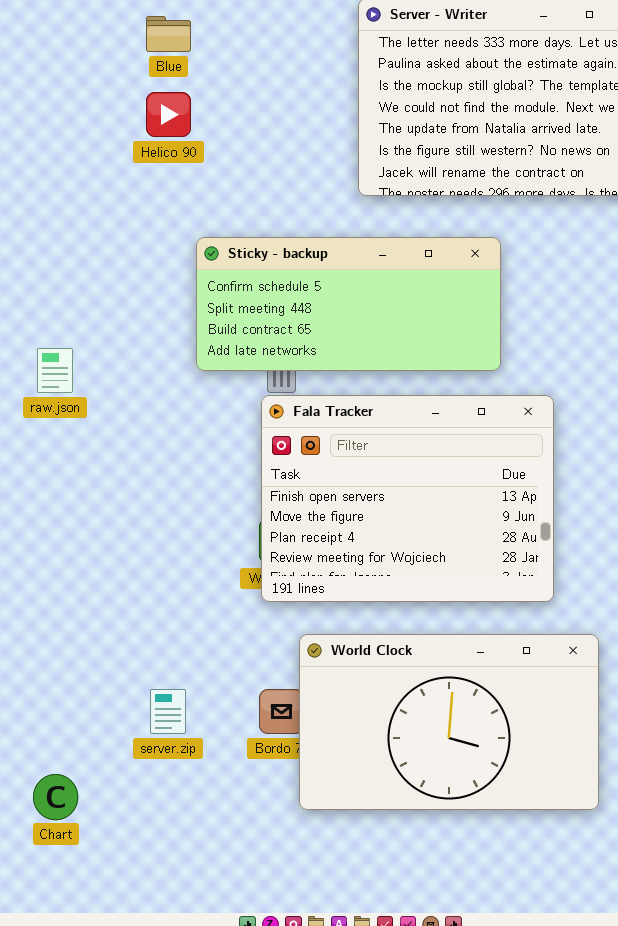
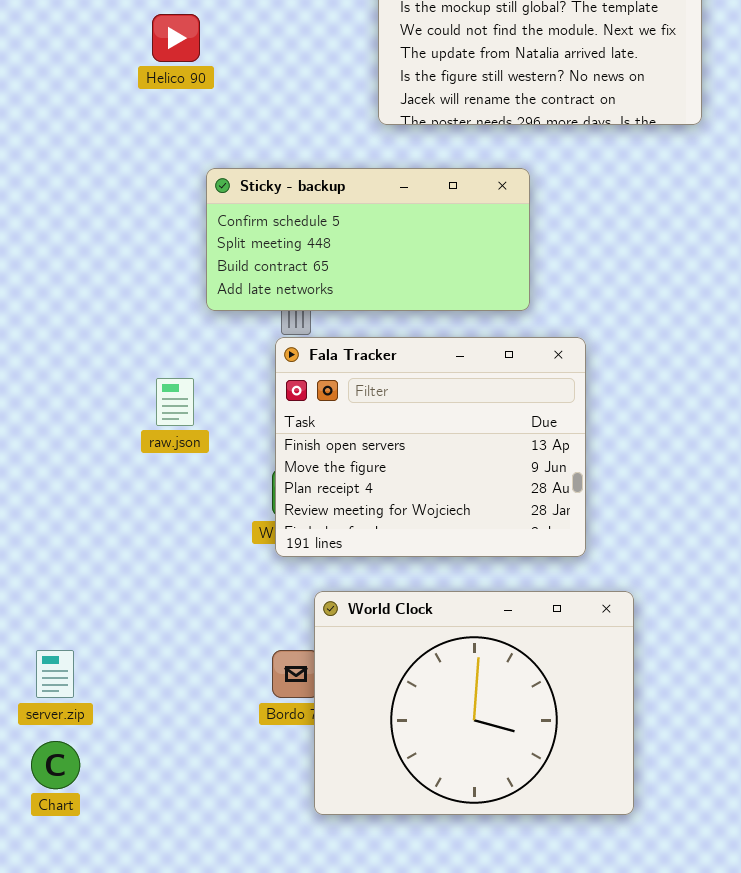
raw.json: [37,348,73,393] -> [156,378,194,426], moved
World Clock: [299,634,599,810] -> [314,591,634,815], resized
server.zip: [150,689,186,734] -> [36,650,74,698], moved

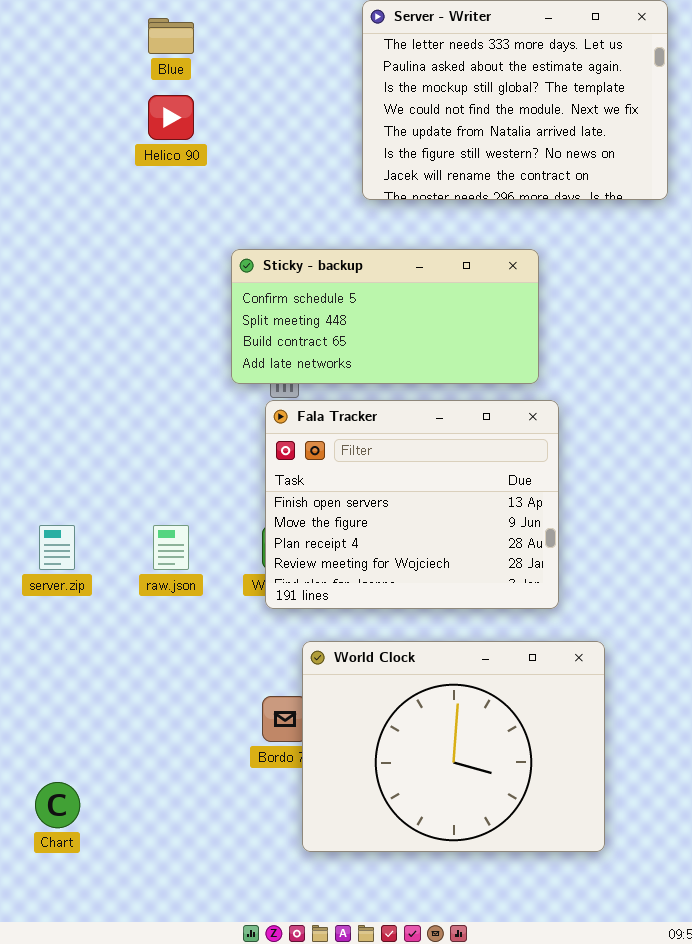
Sticky - backup: [206,168,530,311] -> [231,249,539,384], moved
raw.json: [156,378,194,426] -> [153,525,189,570], moved
server.zip: [36,650,74,698] -> [39,525,75,570], moved

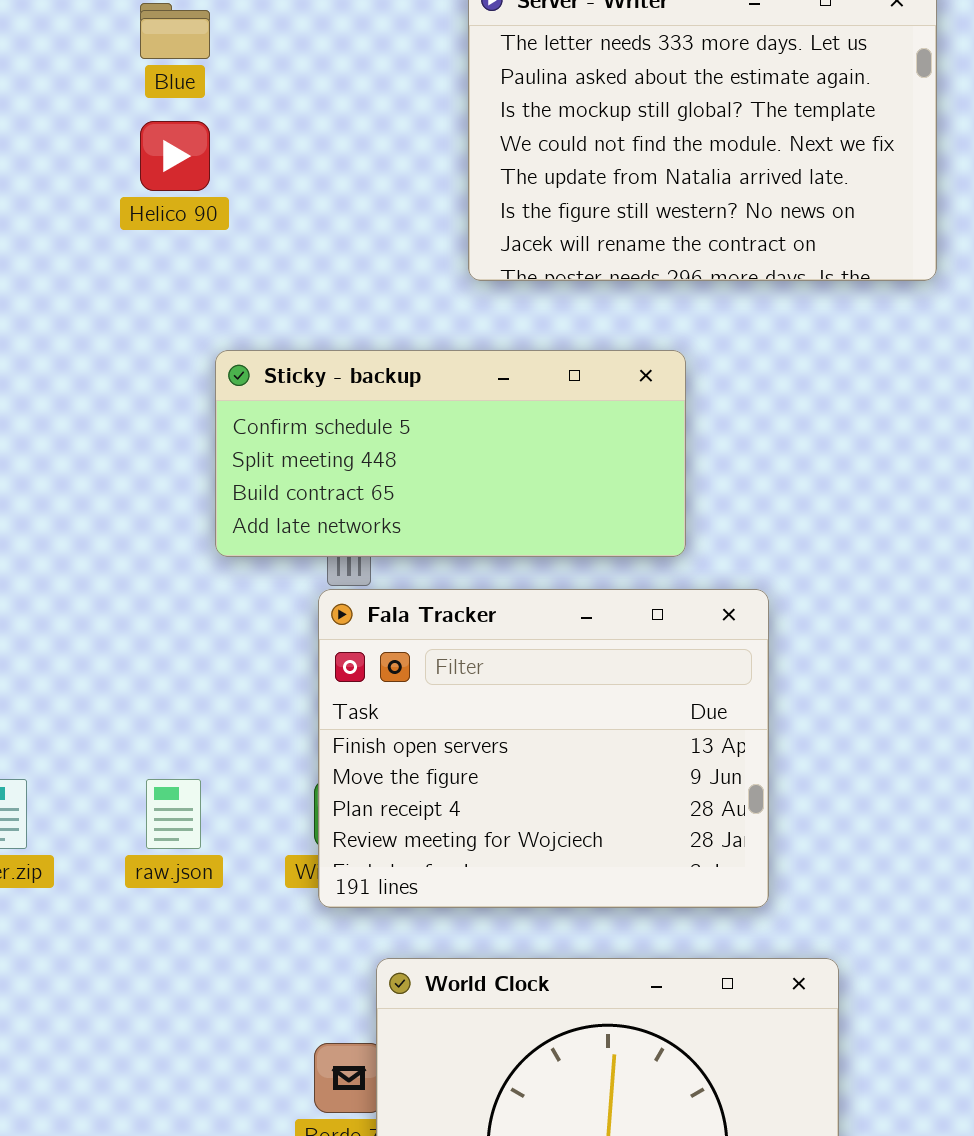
Sticky - backup: [231,249,539,384] -> [215,350,686,557], moved

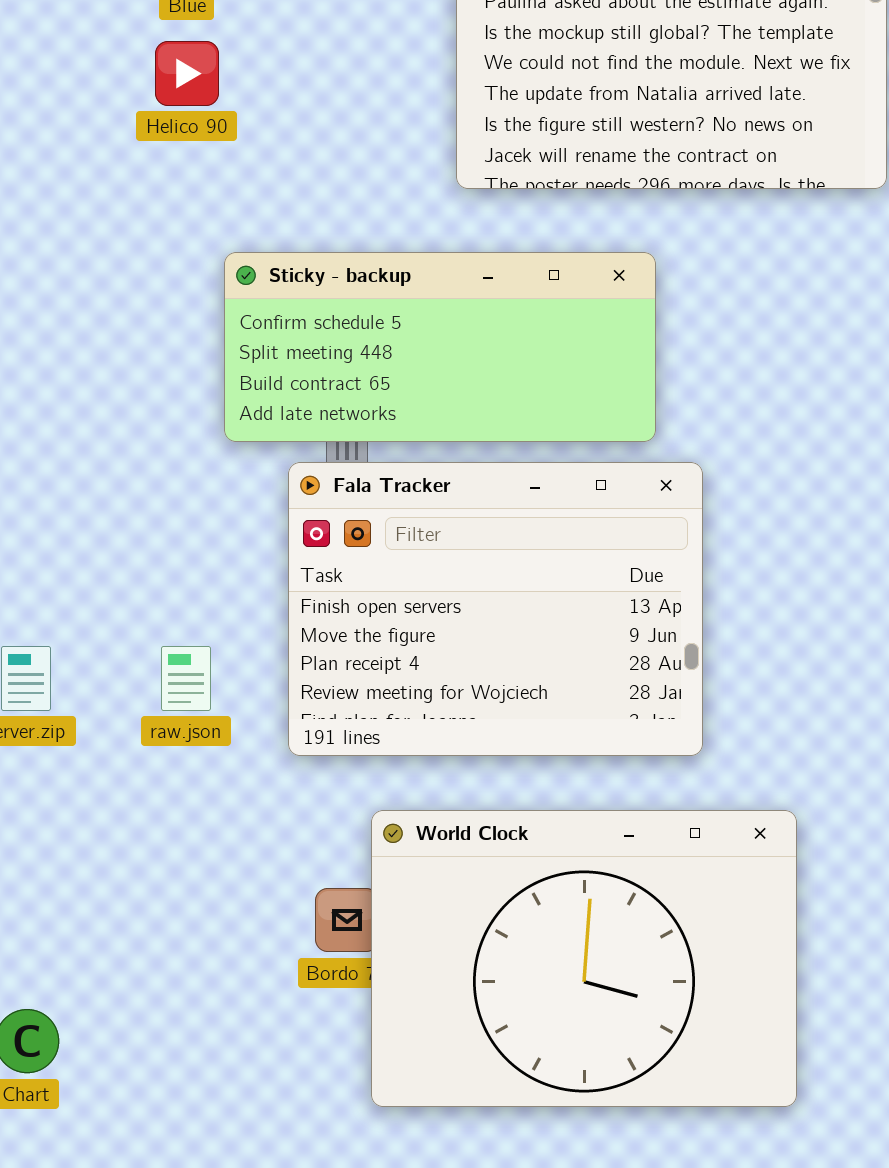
Fala Tracker: [318,589,769,908] -> [288,462,703,756], moved

